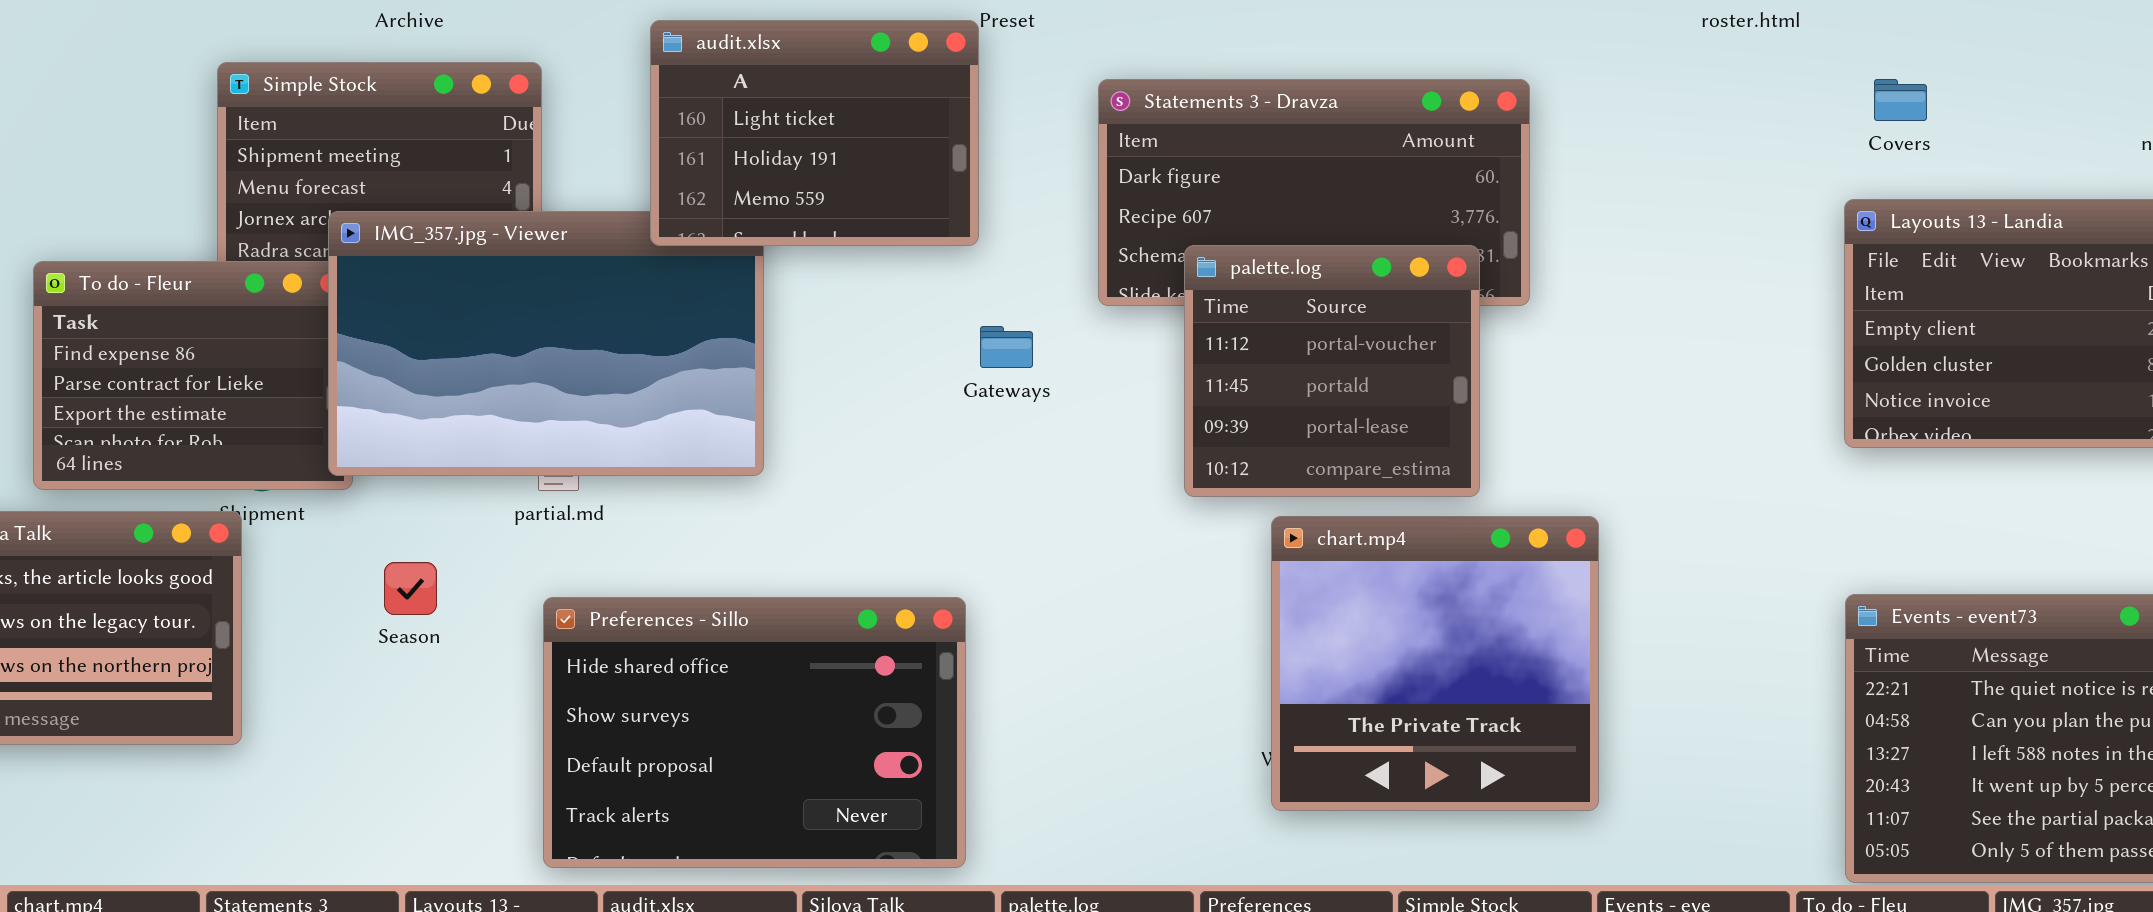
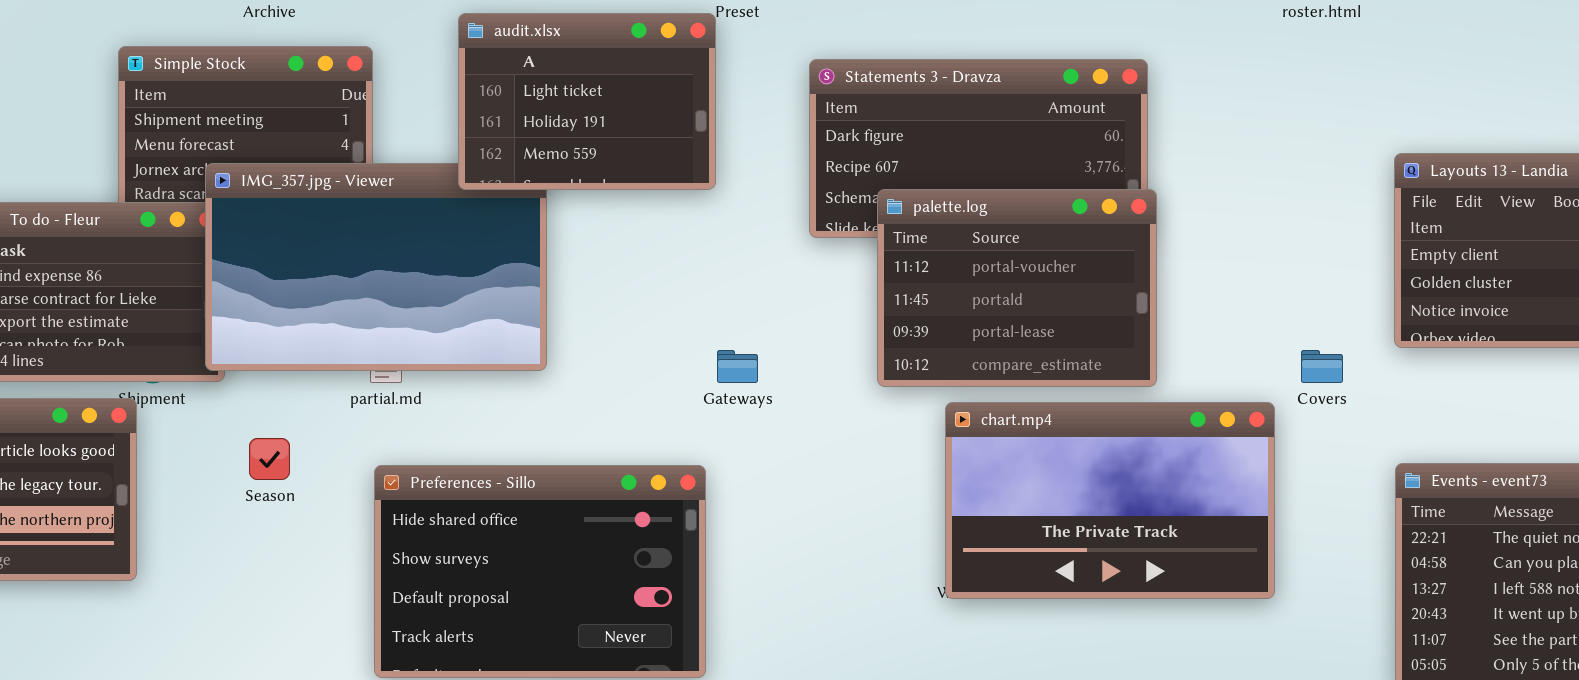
Covers: [1874,79,1927,121] -> [1301,350,1343,383], moved
palette.log: [1184,245,1480,497] -> [877,189,1157,387], resized
Gateways: [980,326,1033,368] -> [717,350,758,383], moved
chart.mp4: [1271,516,1599,811] -> [945,402,1275,599], resized

